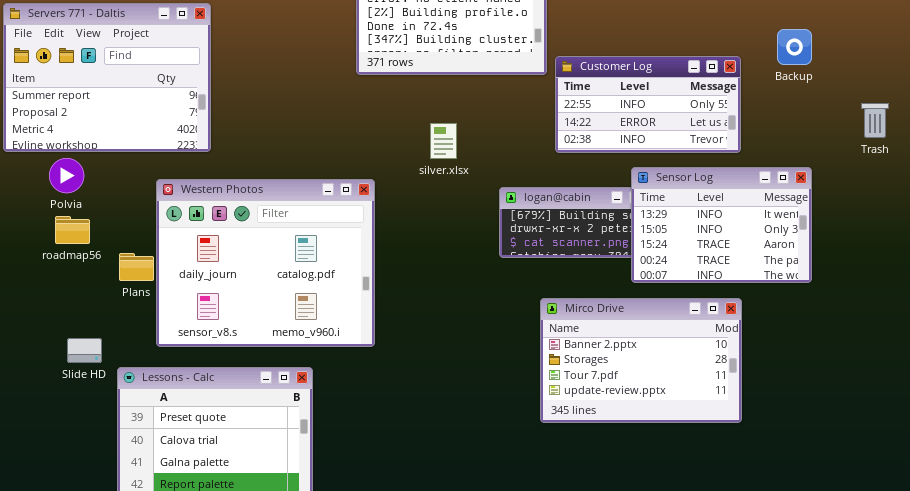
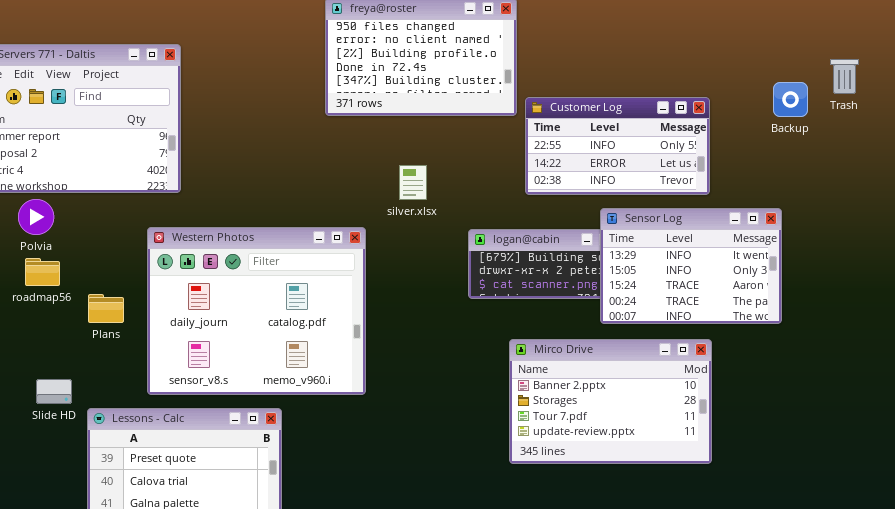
Backup: [777,29,812,65] -> [773,82,808,117], moved
Trash: [861,103,889,138] -> [830,59,859,94], moved
Western Photos: [156,179,375,347] -> [147,227,366,395], moved

